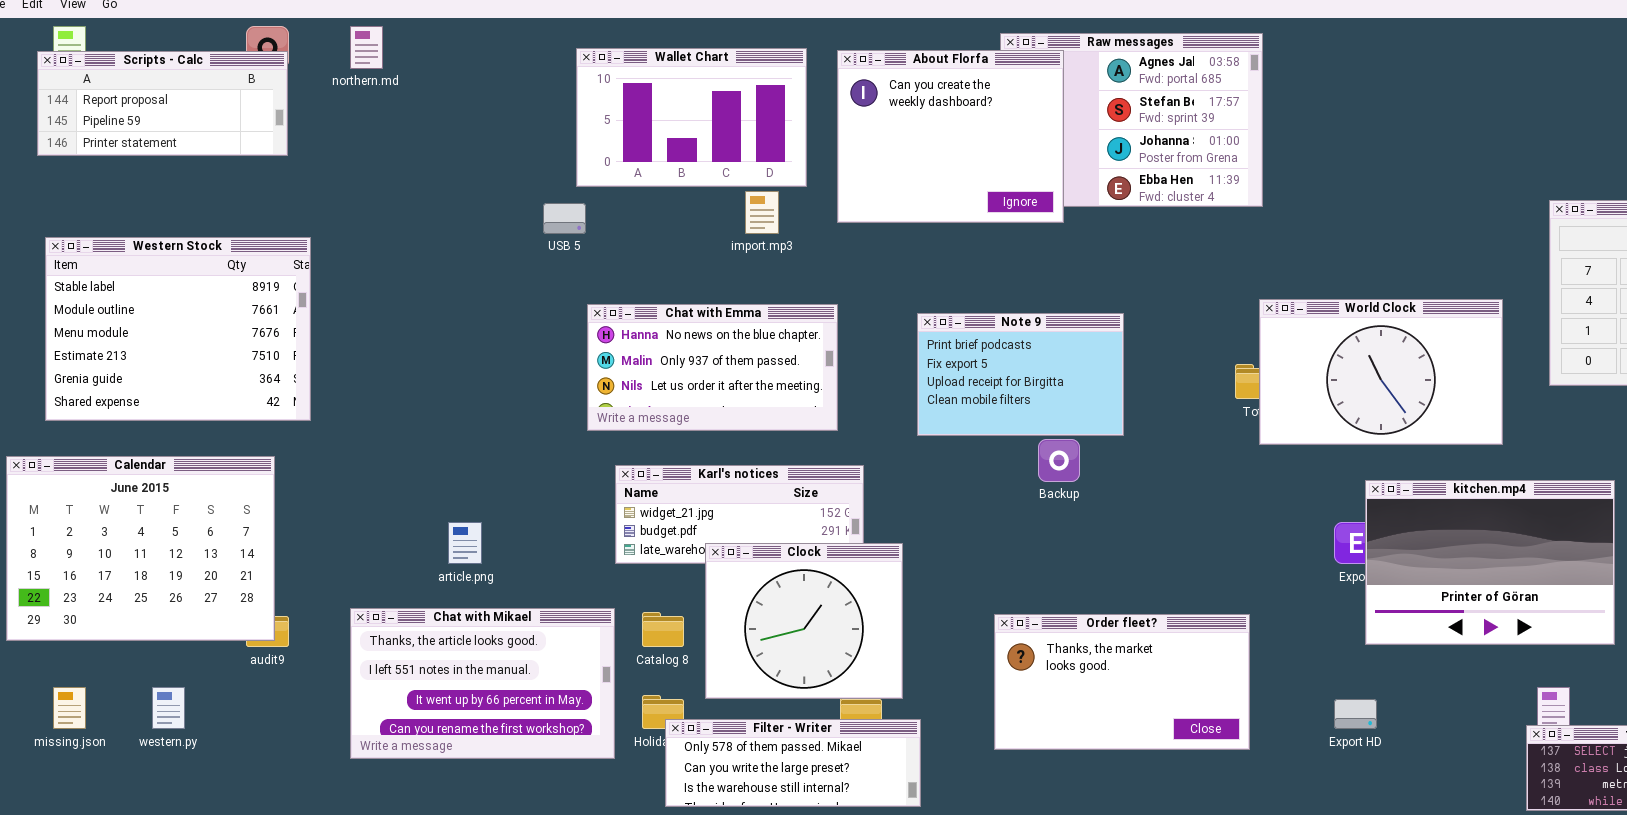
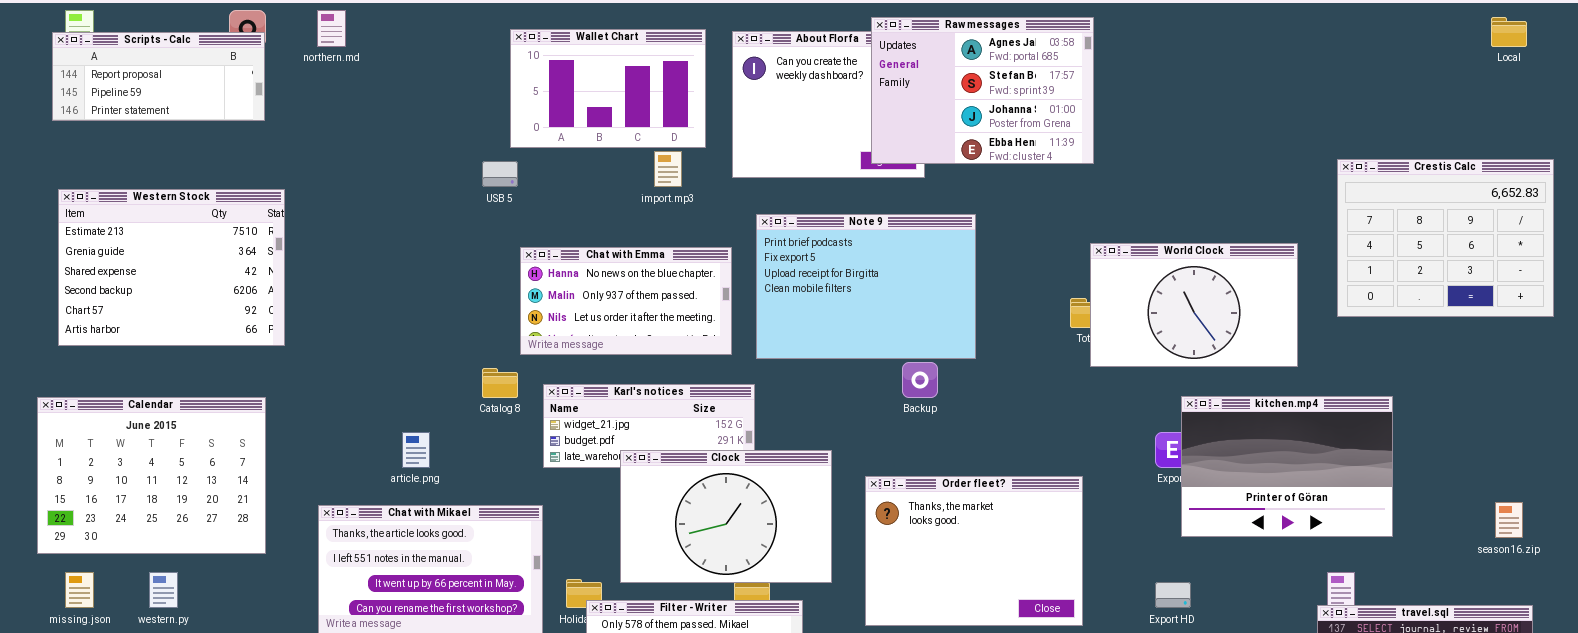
Raw messages: [1000,33,1263,207] -> [871,17,1094,164], raised
Western Stock: [45,237,311,421] -> [58,189,285,346], scrolled down 3 rows
Note 9: [917,313,1124,436] -> [756,214,976,359], resized
Calendar: [6,456,275,641] -> [37,397,266,554], moved
Clock: [705,543,903,699] -> [620,450,832,583], resized
Catalog 8: [642,612,684,647] -> [482,368,518,398], moved
Order fleet?: [994,614,1250,750] -> [865,476,1083,626], resized

